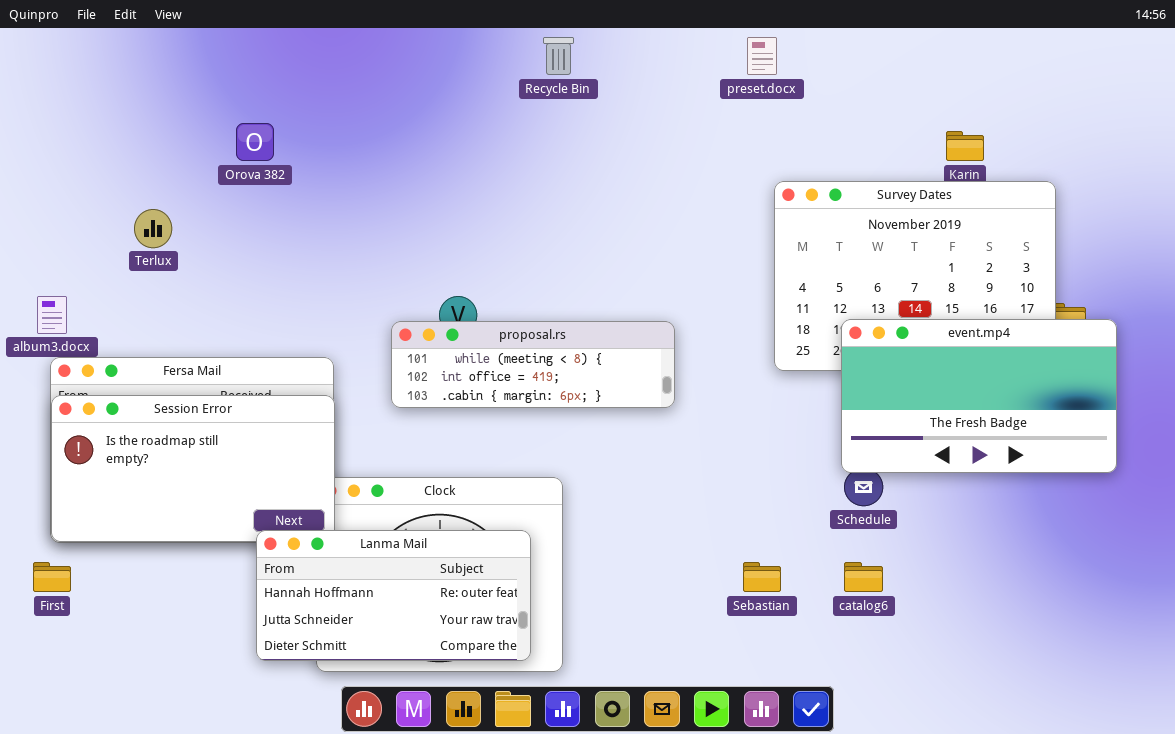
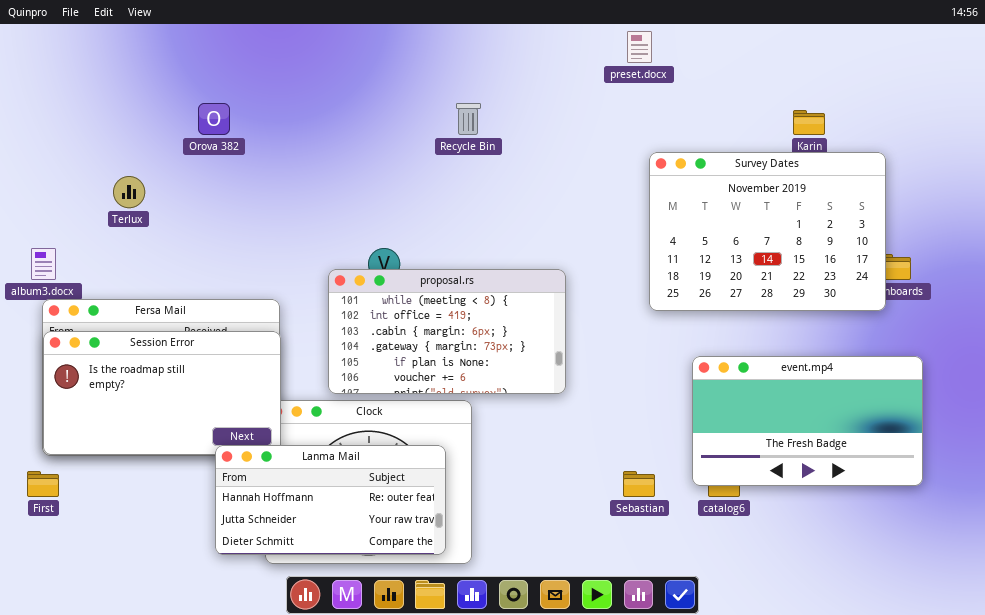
Recycle Bin: [543,37,574,75] -> [456,103,481,135], moved
event.mp4: [841,319,1117,473] -> [692,356,923,486], moved
proposal.rs: [391,321,675,408] -> [328,269,566,394], resized

